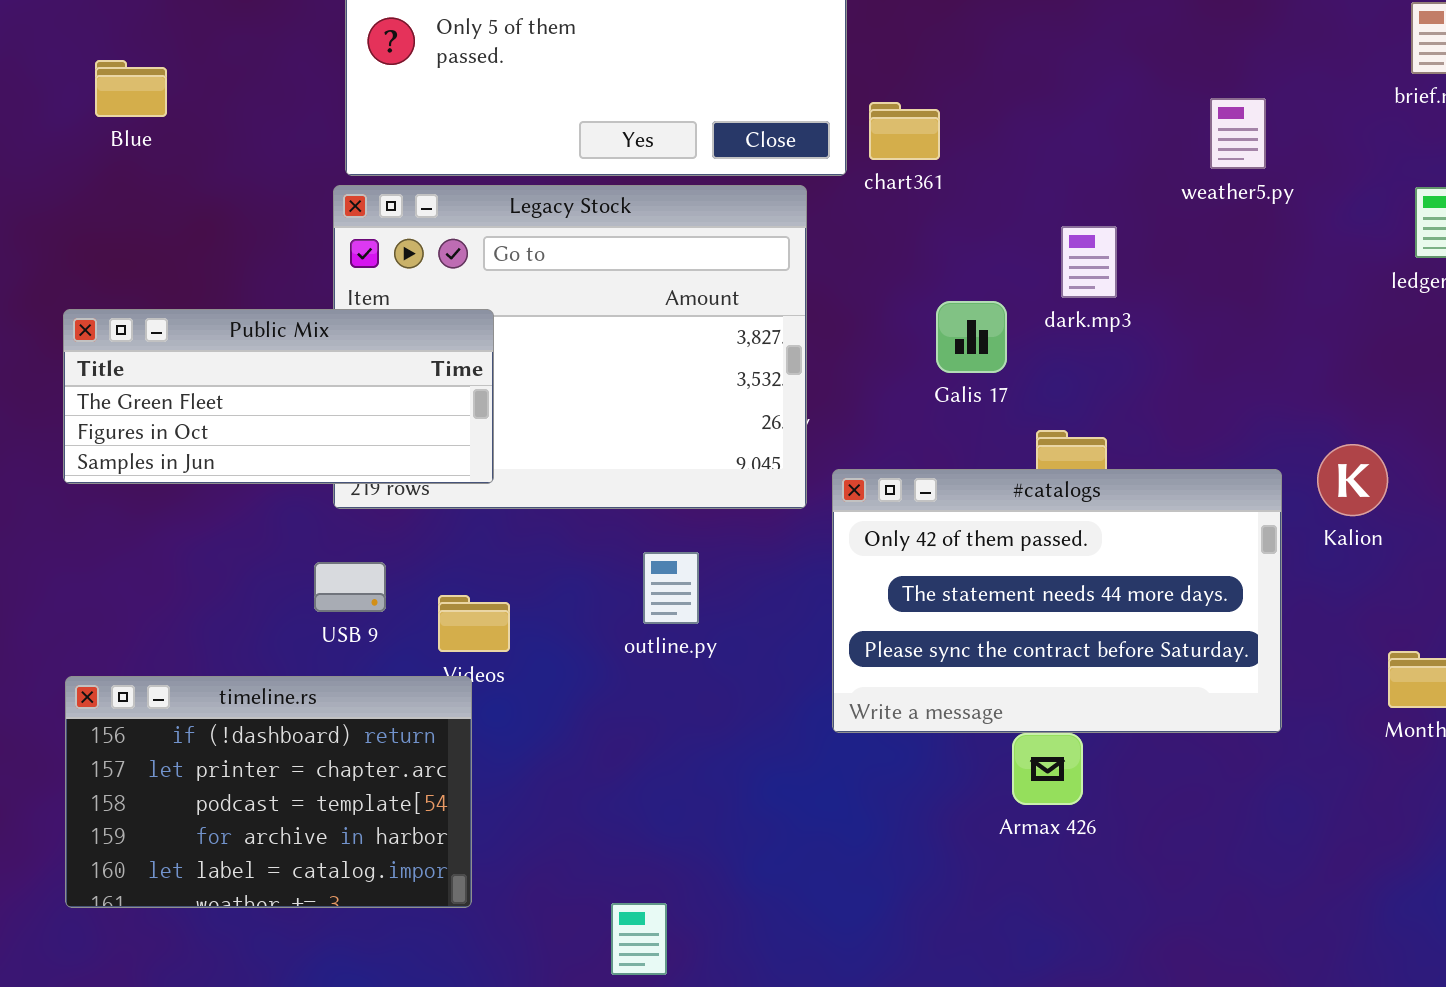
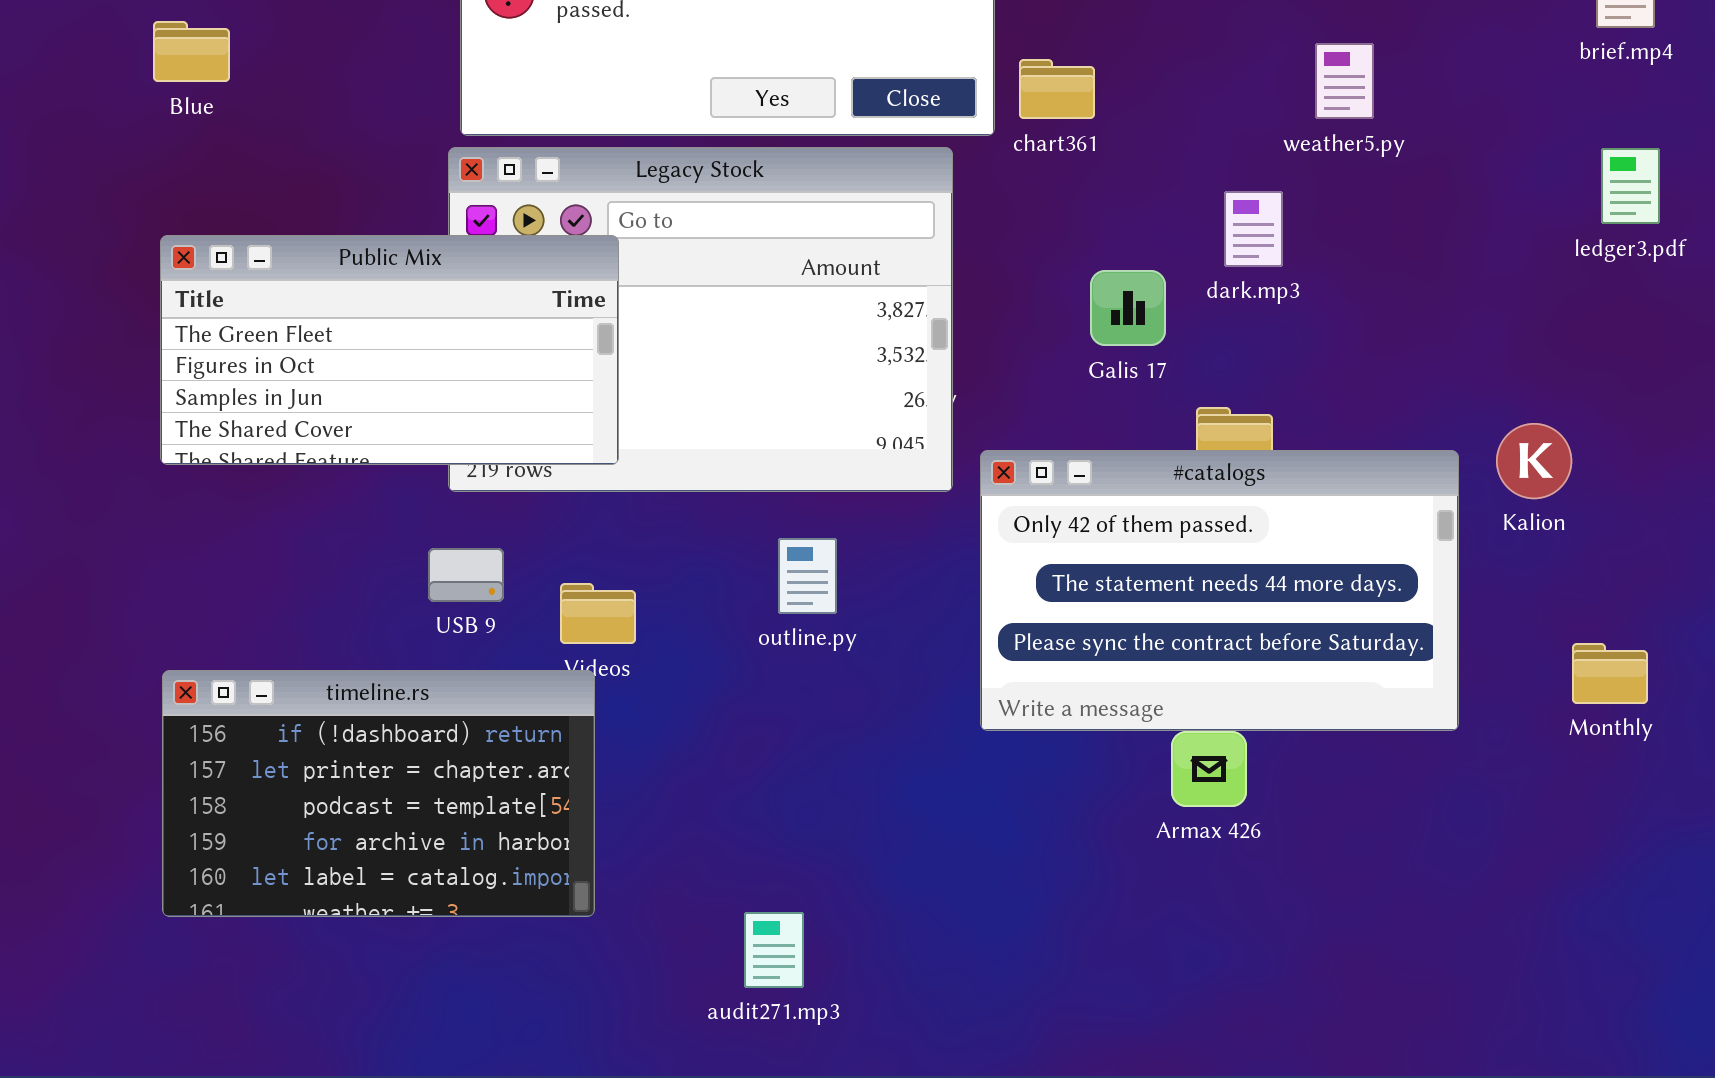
Blue: [95,60,167,117] -> [153,21,230,82], moved
weather5.py: [1210,98,1266,169] -> [1315,43,1374,119], moved
Public Mix: [63,309,494,484] -> [160,235,619,465], resized

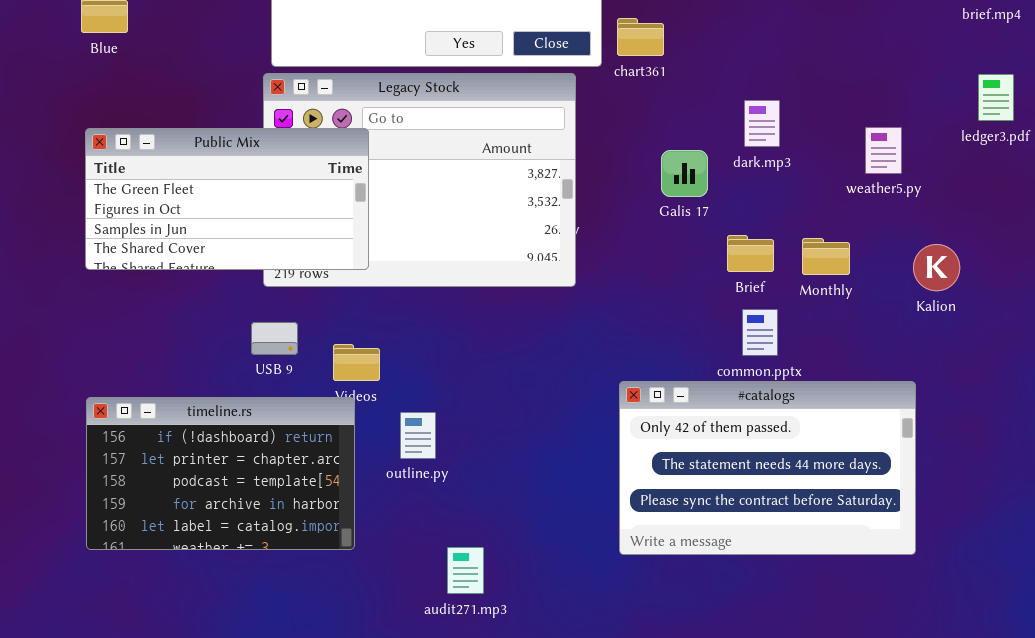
weather5.py: [1315,43,1374,119] -> [865,127,902,174], moved
#catalogs: [980,450,1459,731] -> [619,381,916,555], moved
outline.py: [778,538,837,614] -> [400,412,436,459], moved
Monthly: [1572,643,1648,704] -> [802,238,850,275], moved

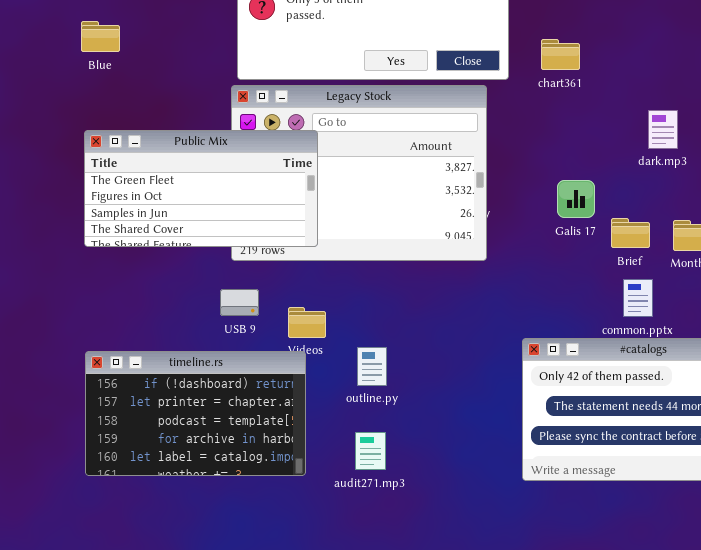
chart361: [617,18,664,56] -> [541,39,580,70], moved
dark.mp3: [744,100,780,147] -> [648,110,678,149], moved
Galis 17: [661,150,708,197] -> [557,180,595,218], moved
outline.py: [400,412,436,459] -> [357,347,387,386], moved
audit271.mp3: [447,547,484,594] -> [355,432,386,470], moved

